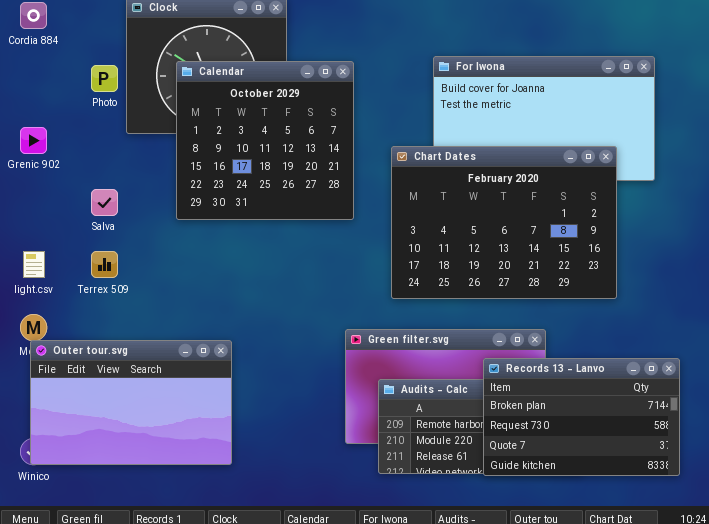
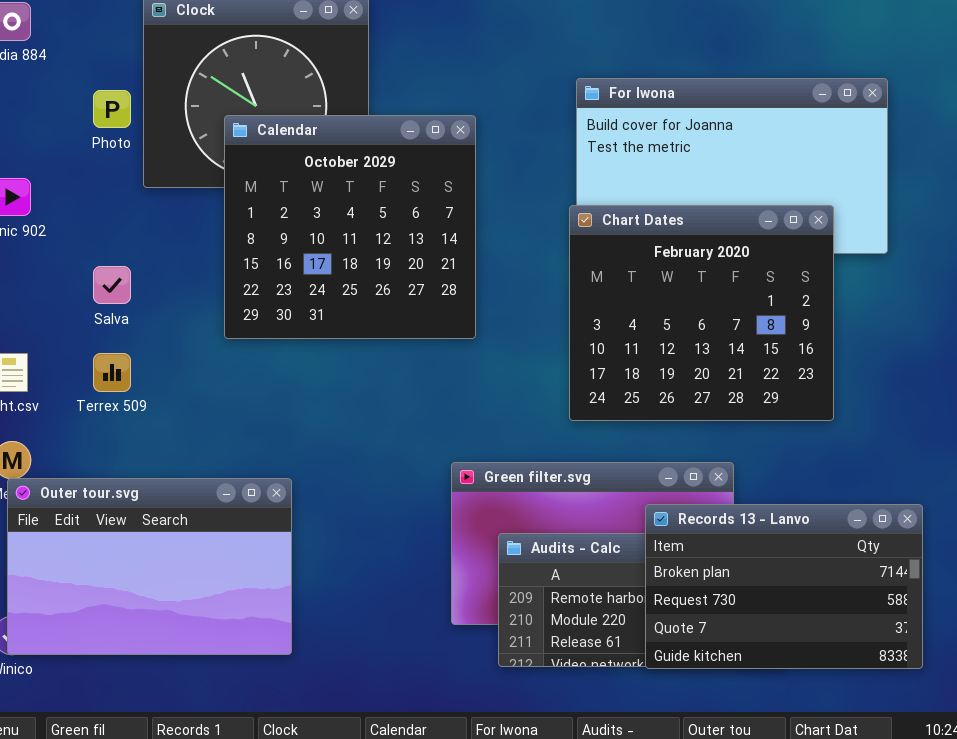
Calendar: [176,61,354,220] -> [224,115,476,339], moved
Chart Dates: [391,146,617,299] -> [569,205,834,421], resized

